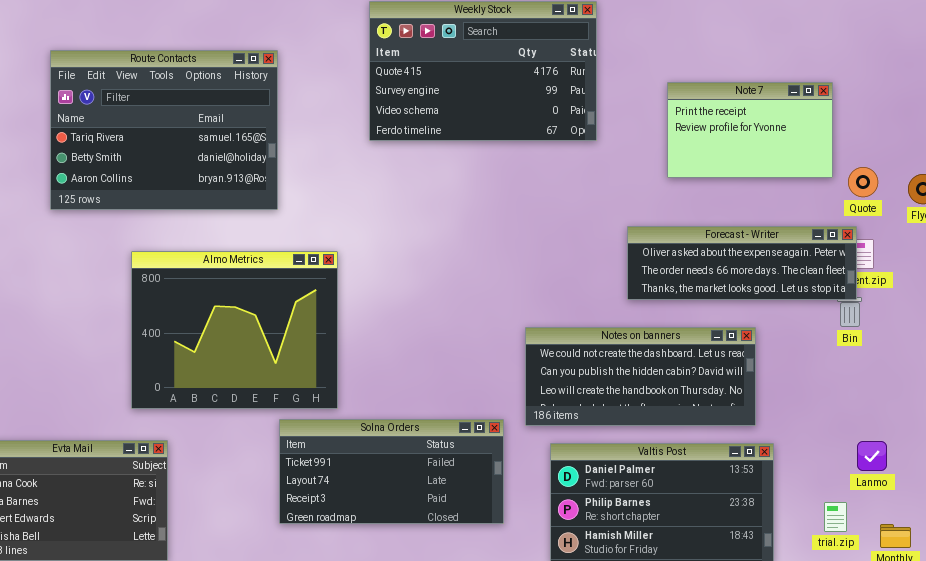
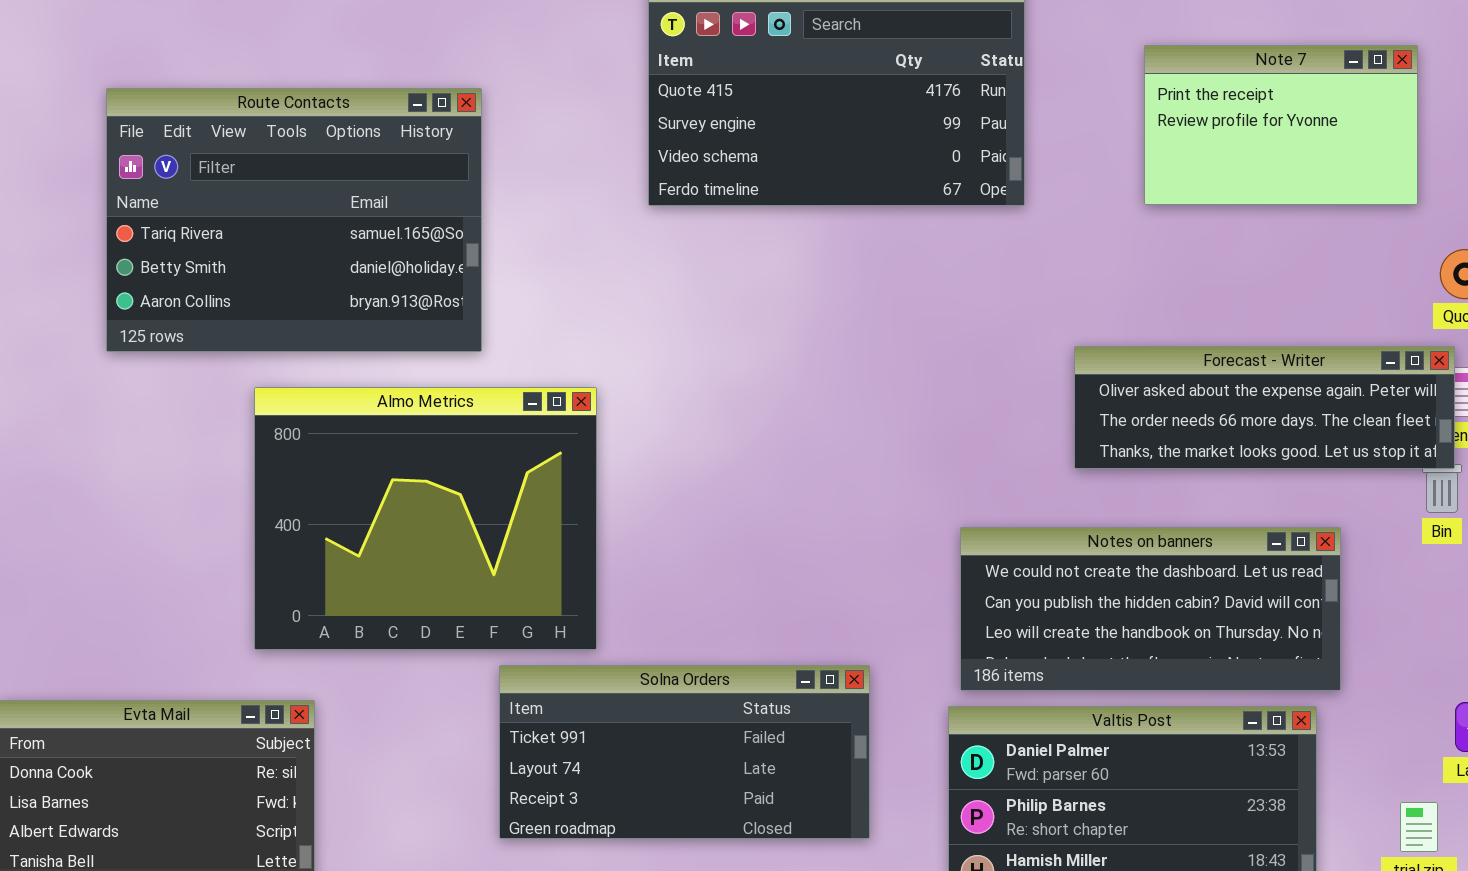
Route Contacts: [50,50,278,210] -> [106,88,482,352], moved
Note 7: [667,82,833,178] -> [1144,45,1418,205], moved
Notes on banners: [525,327,756,426] -> [960,527,1341,691], moved

